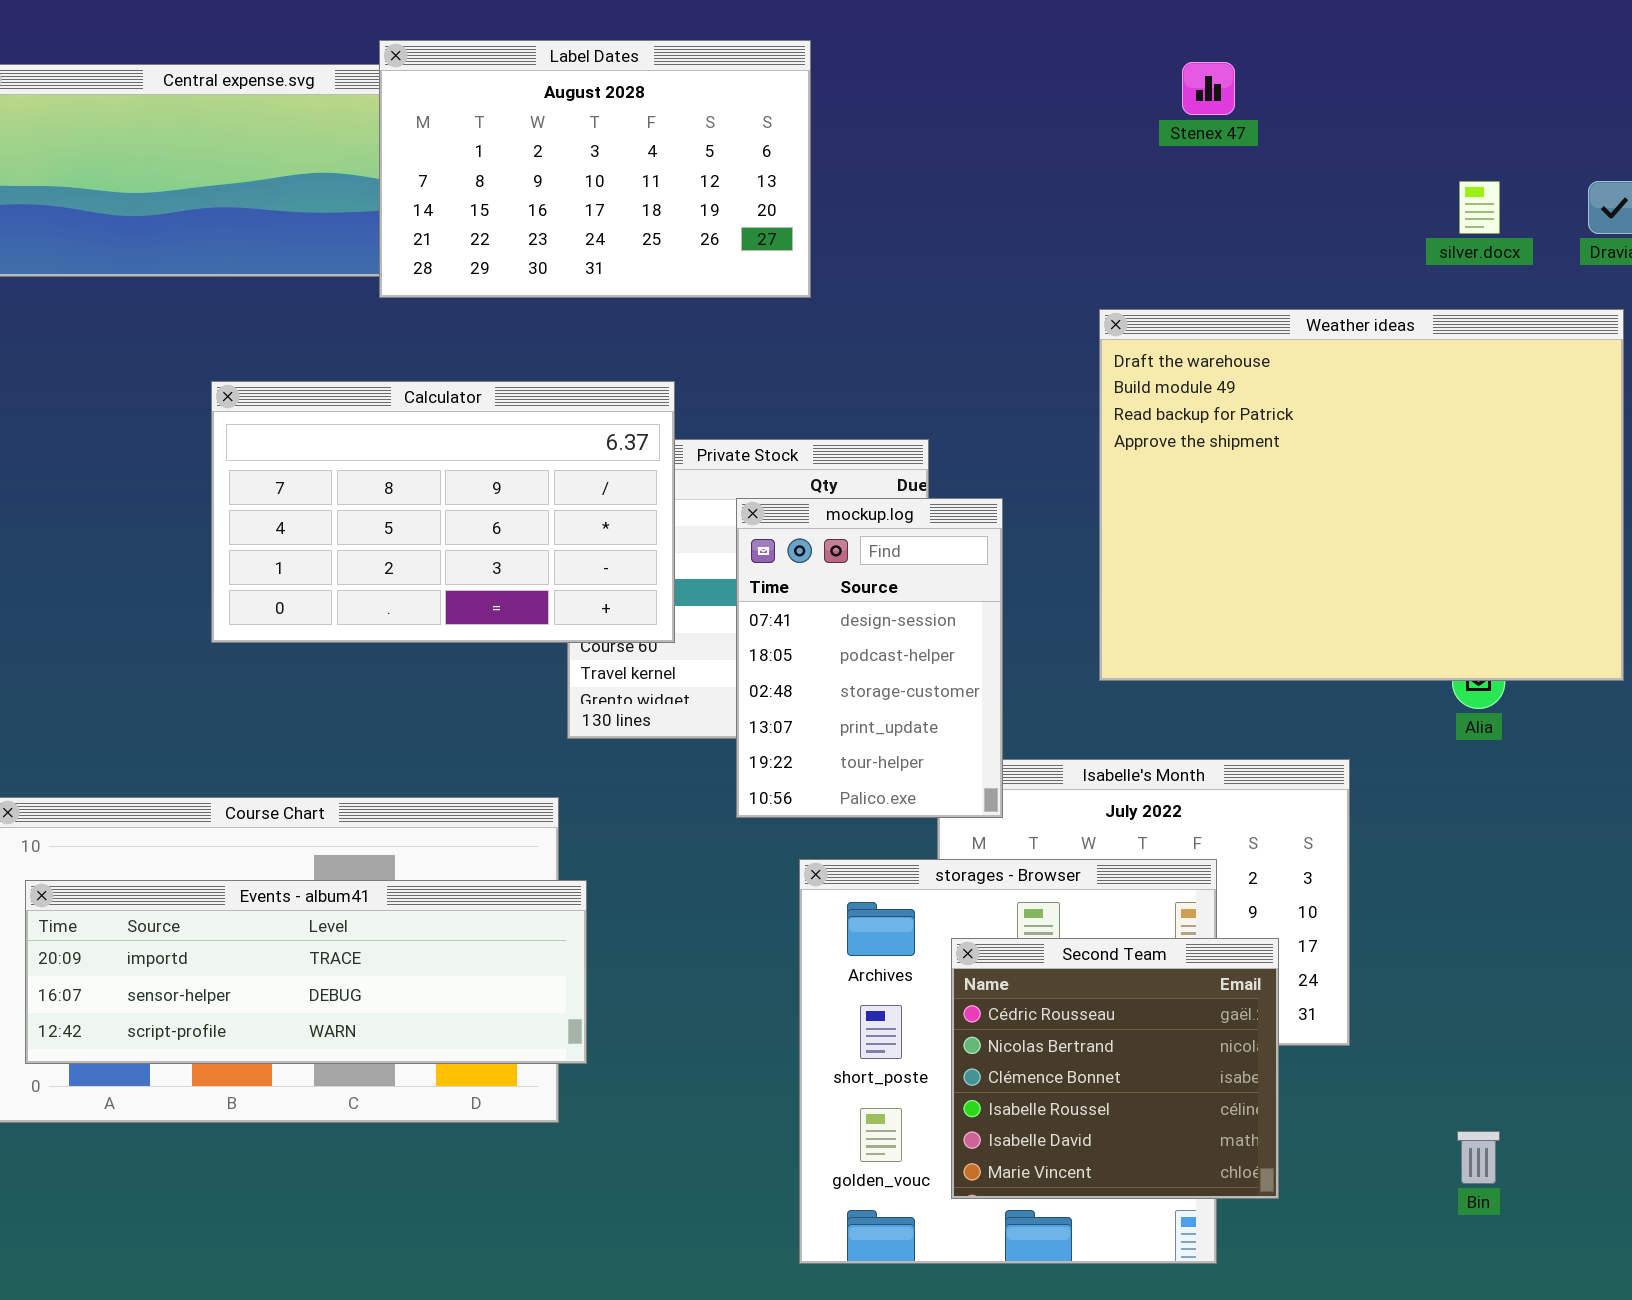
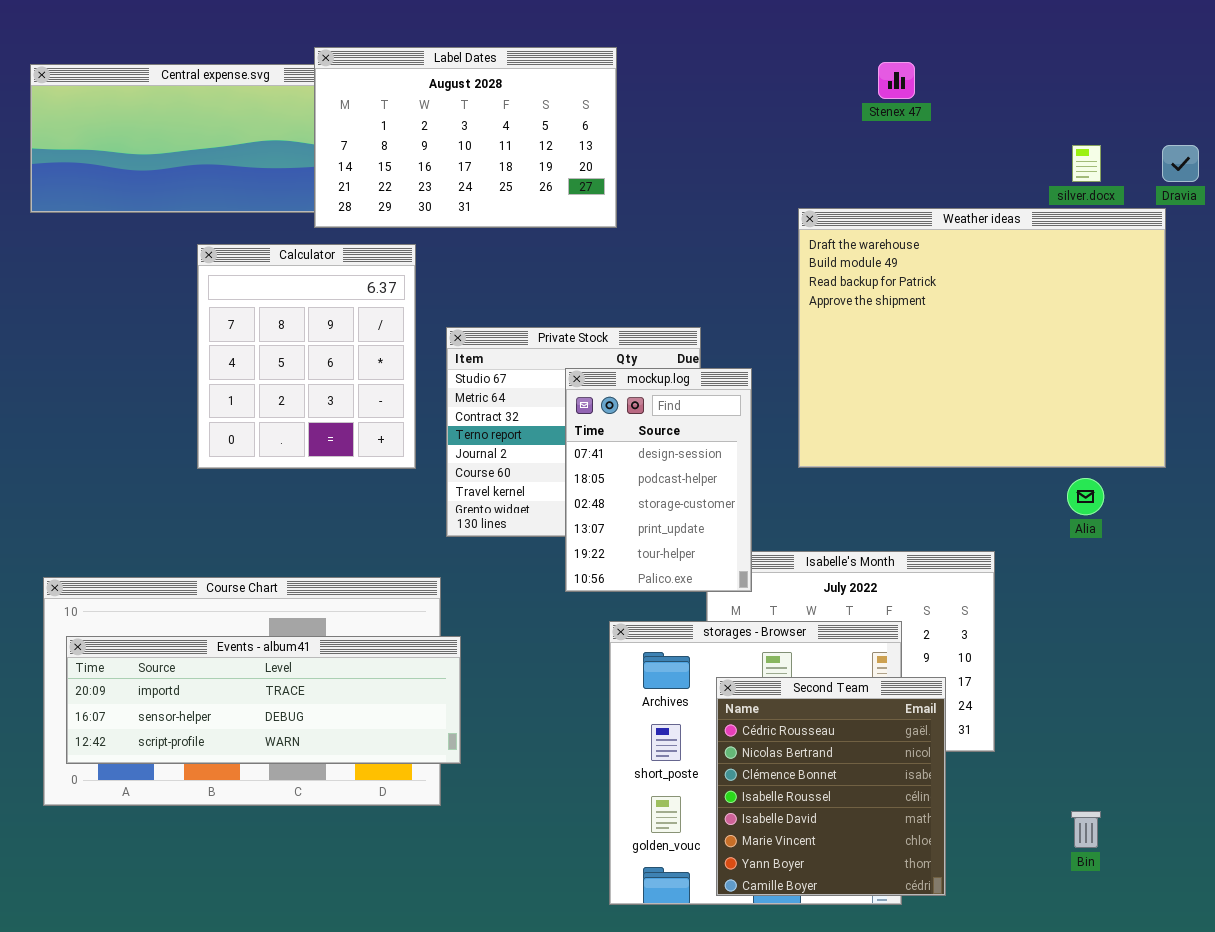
Weather ideas: [1099,309,1624,681] -> [798,208,1166,468], moved
Calculator: [211,381,675,643] -> [197,244,416,469], resized
Second Team: [951,938,1279,1199] -> [716,677,946,896], resized

